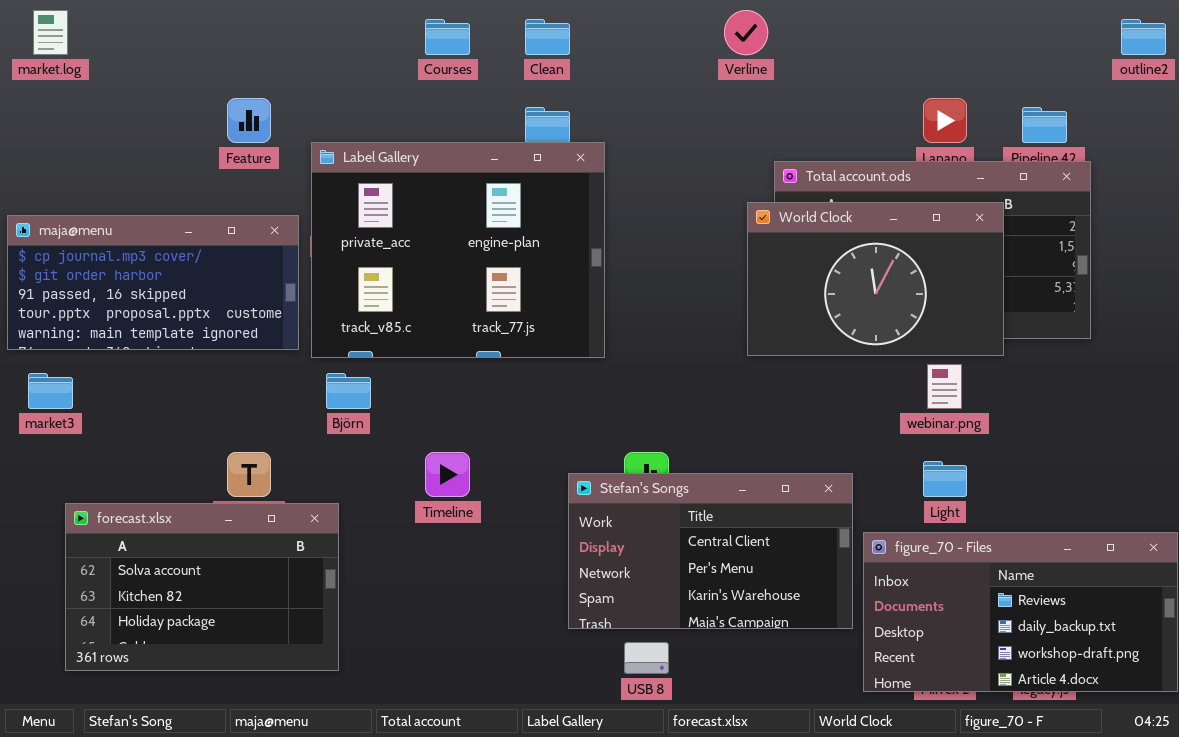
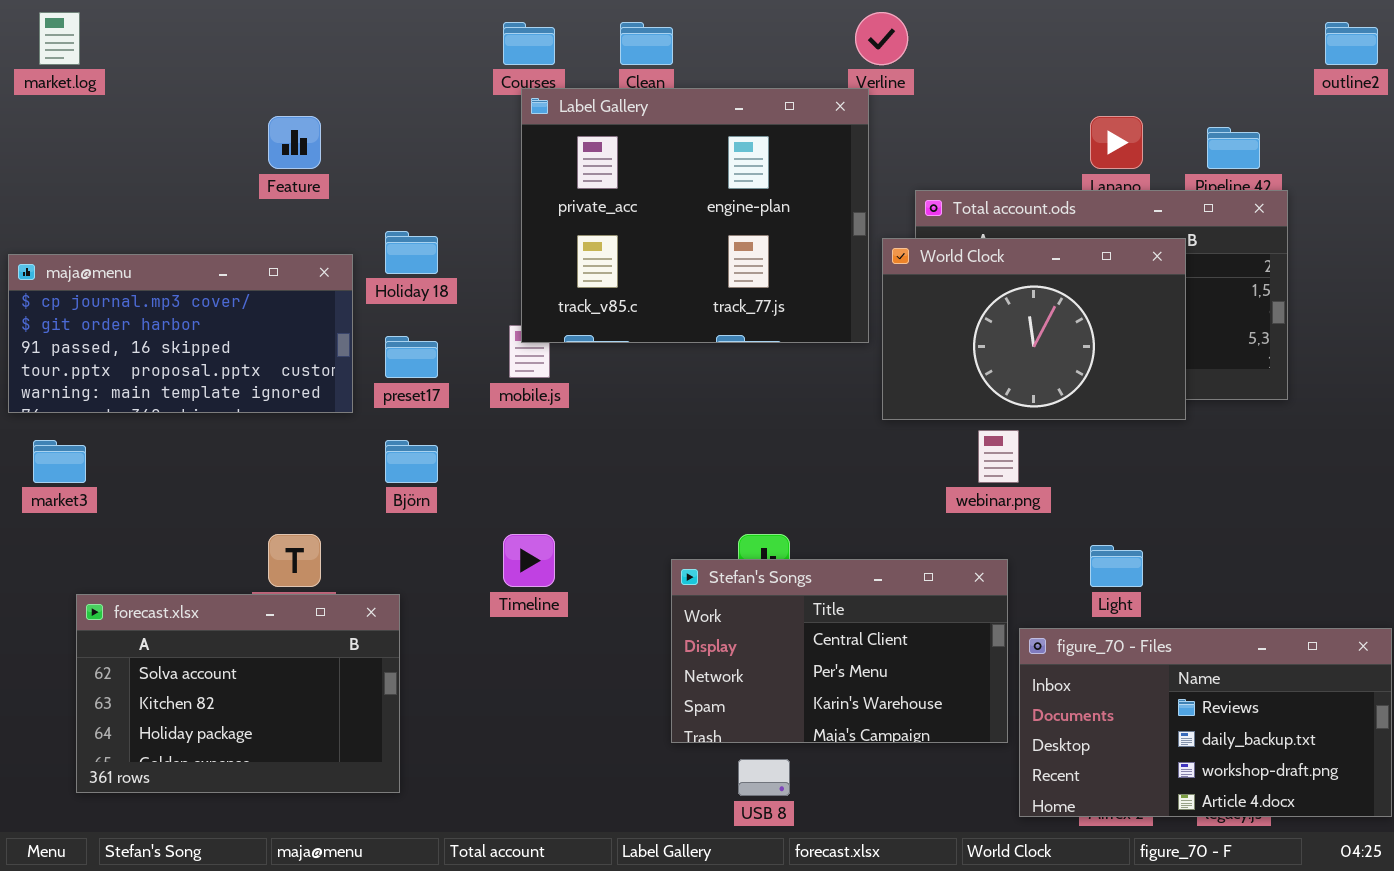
Label Gallery: [311,142,605,358] -> [521,88,869,343], moved
webinar.png: [927,364,962,409] -> [978,430,1019,483], moved

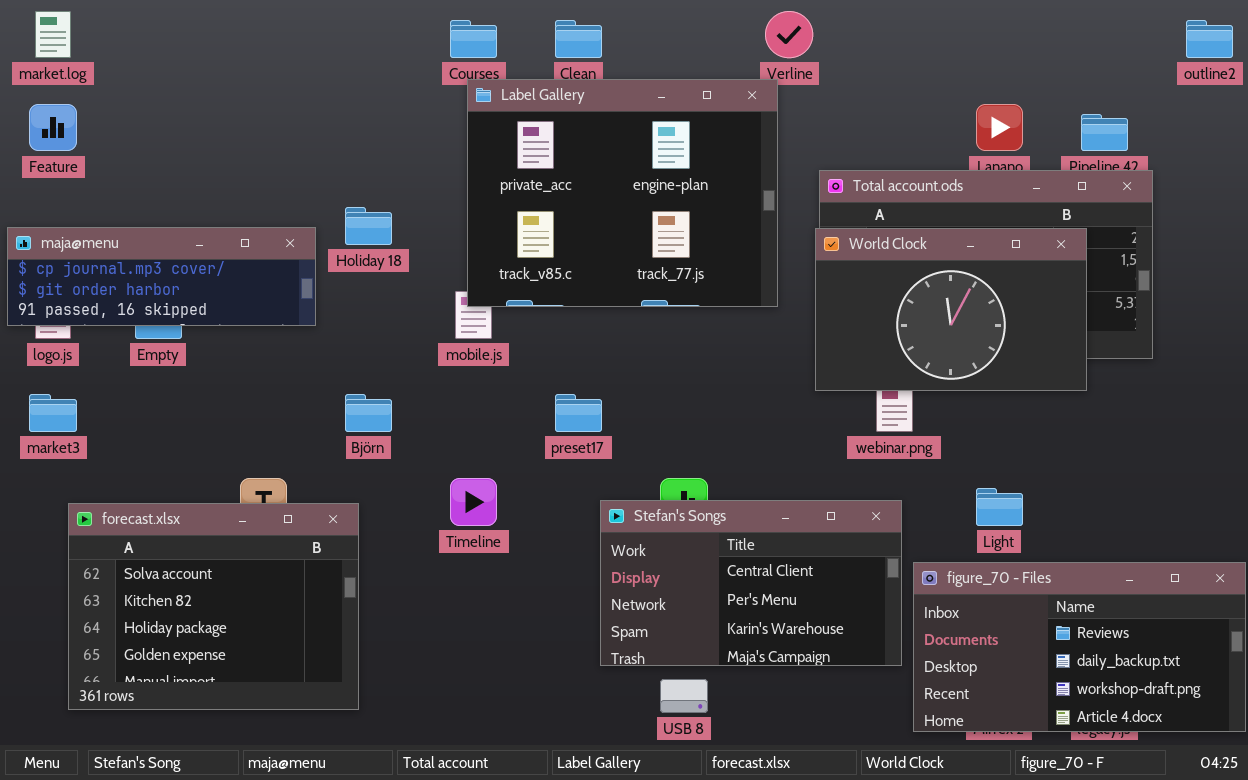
Feature: [268,116,321,169] -> [29,104,77,151], moved
World Clock: [882,238,1186,420] -> [815,228,1087,391], moved
maja@menu: [8,254,353,413] -> [7,227,316,326], resized
preset17: [385,336,438,378] -> [555,394,602,432], moved
forecast.xlsx: [76,594,400,793] -> [68,503,359,710], resized

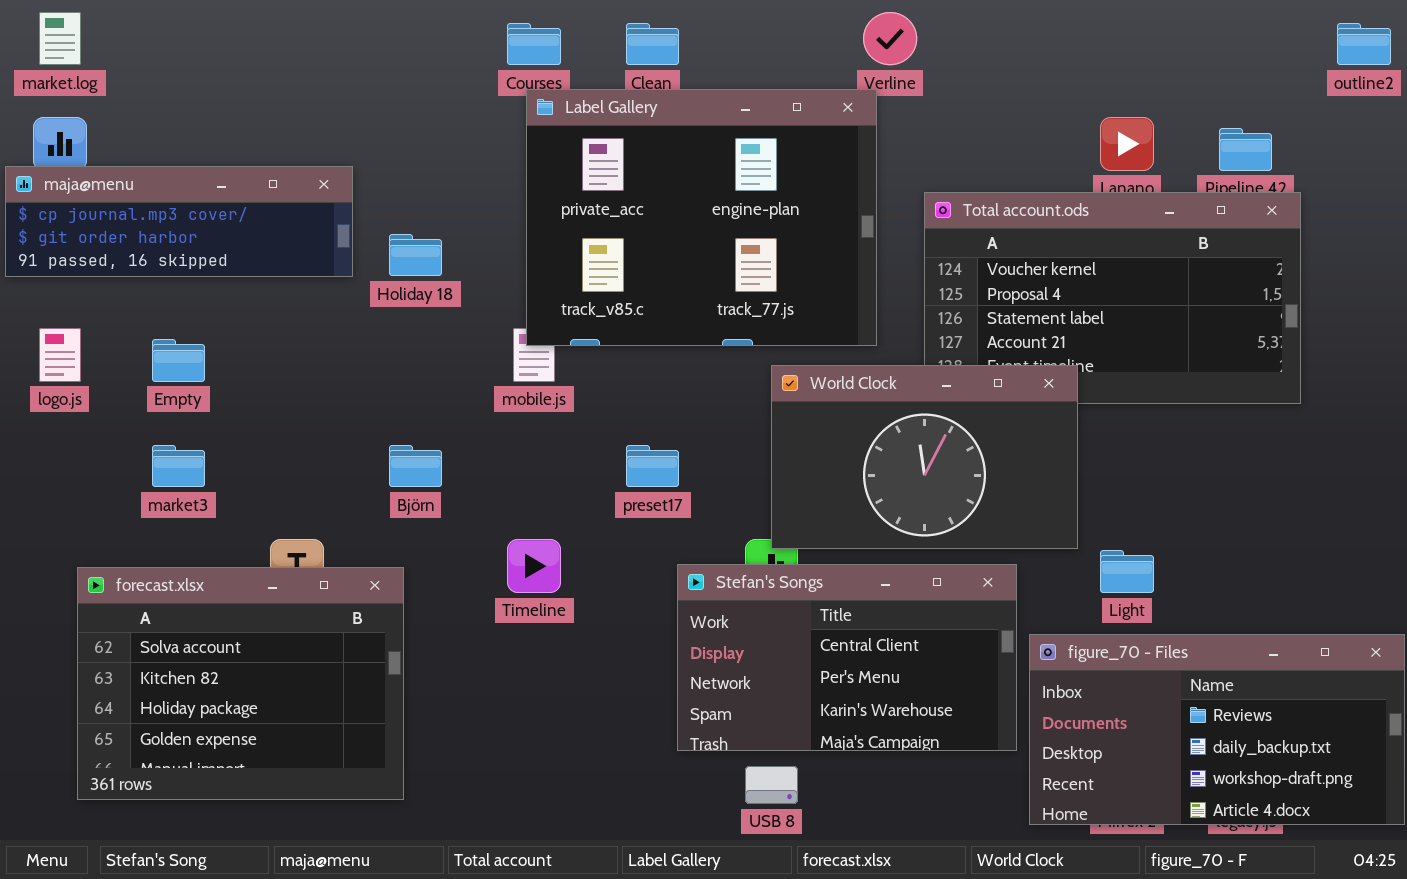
maja@menu: [7,227,316,326] -> [5,166,353,277], moved
World Clock: [815,228,1087,391] -> [771,365,1078,549], moved
market3: [29,394,77,432] -> [152,445,205,487], moved

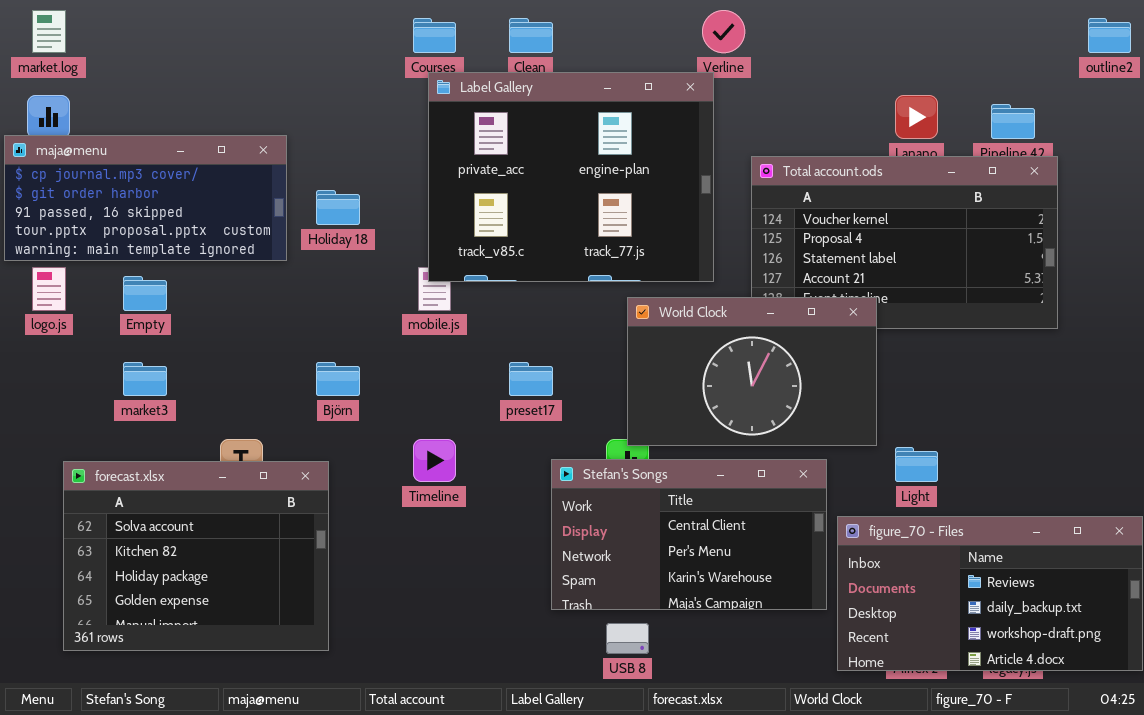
maja@menu: [5,166,353,277] -> [4,135,287,261], resized

